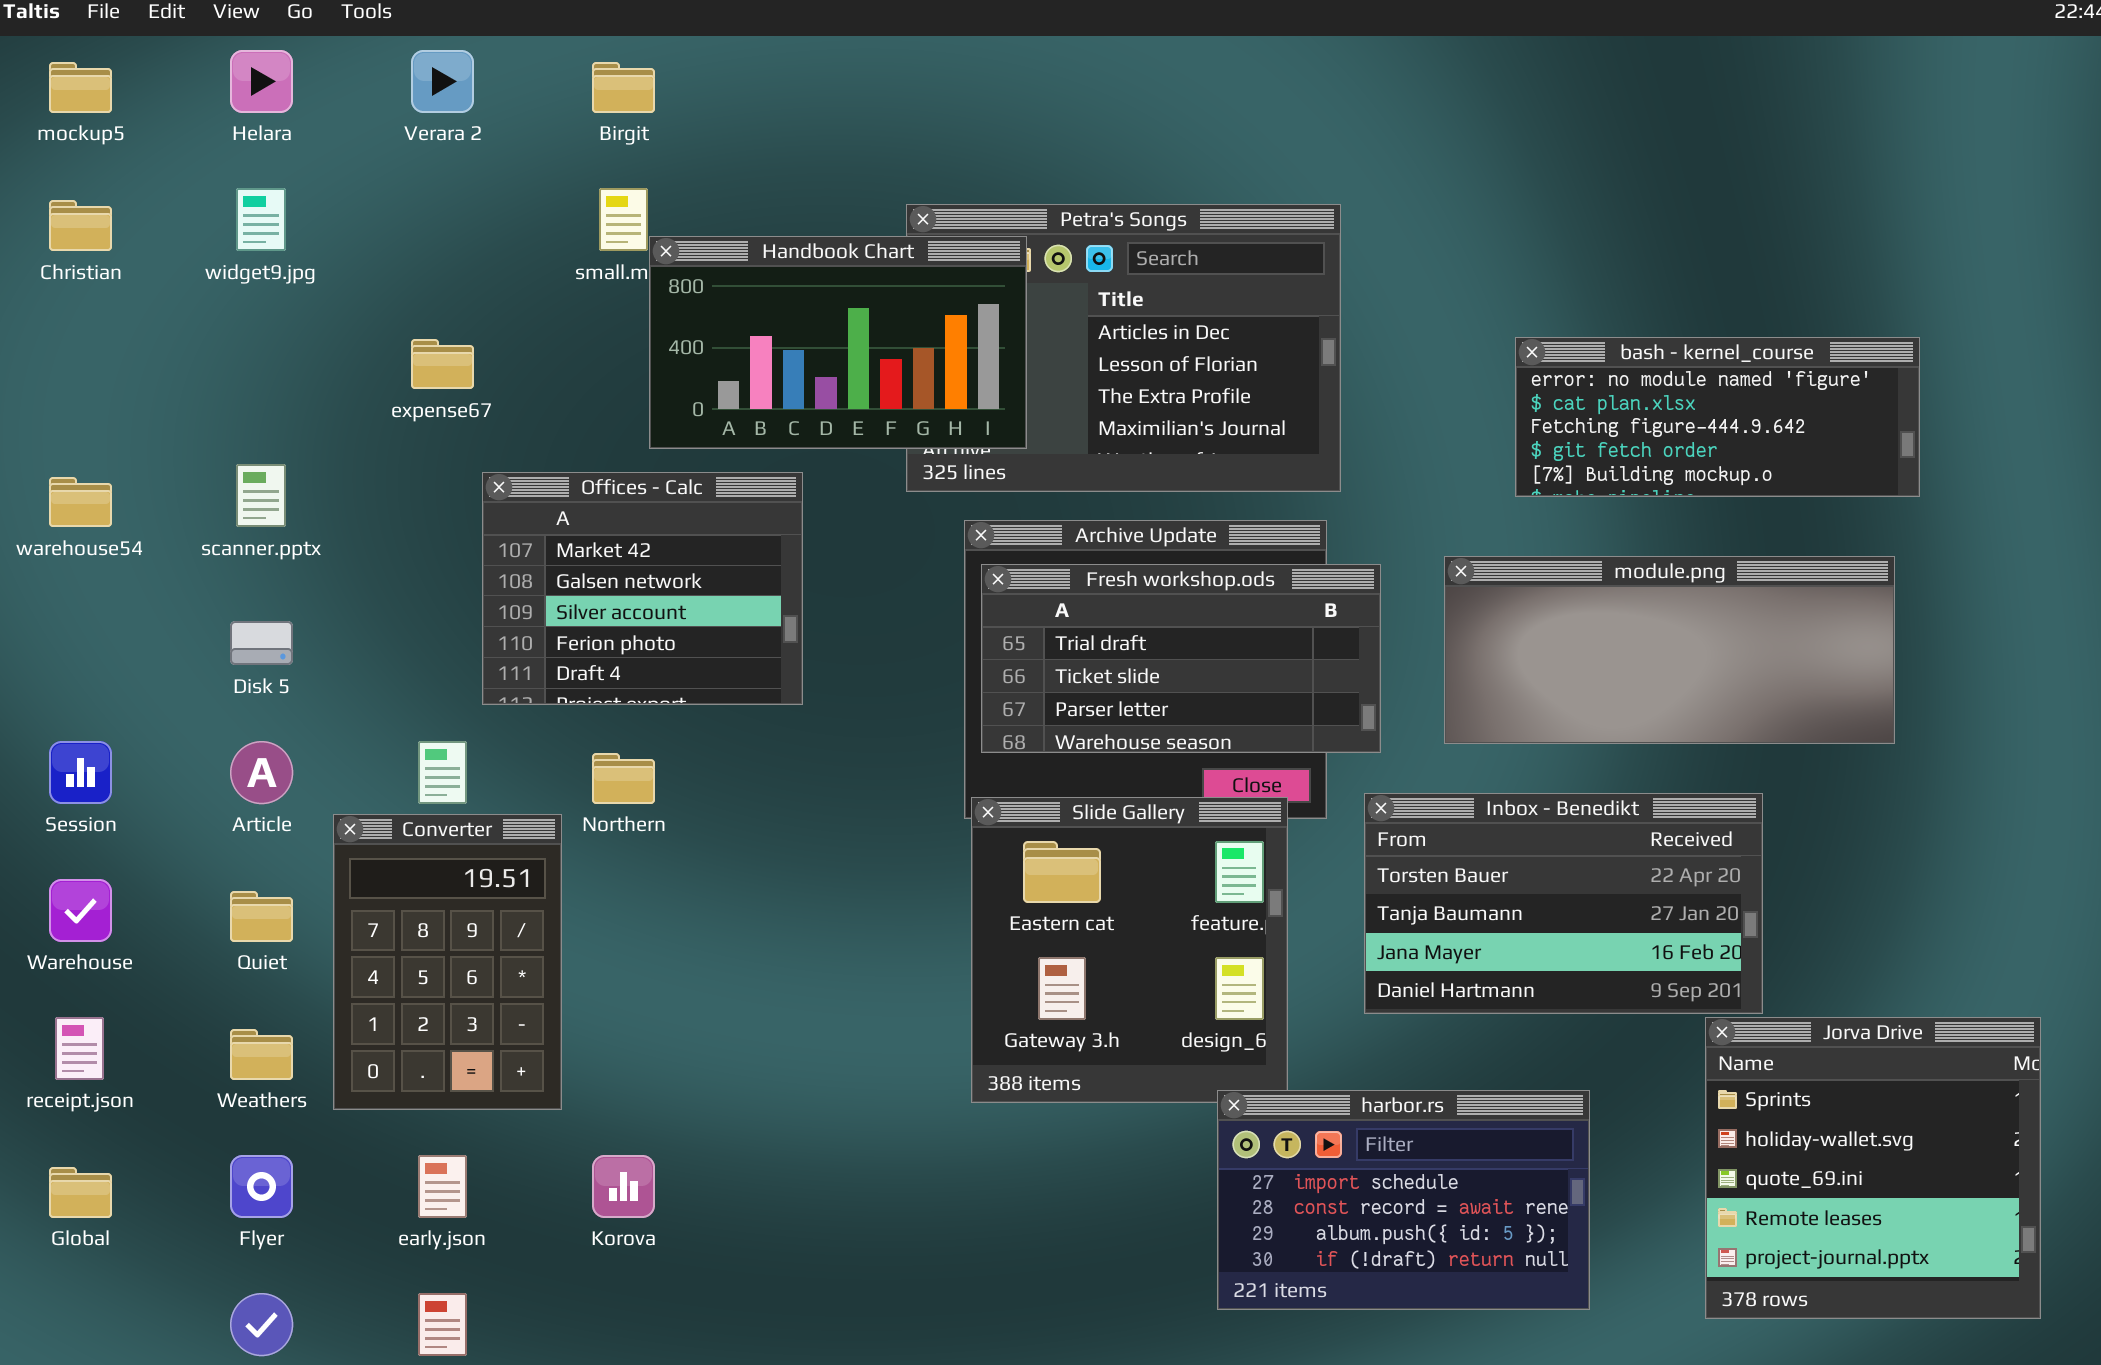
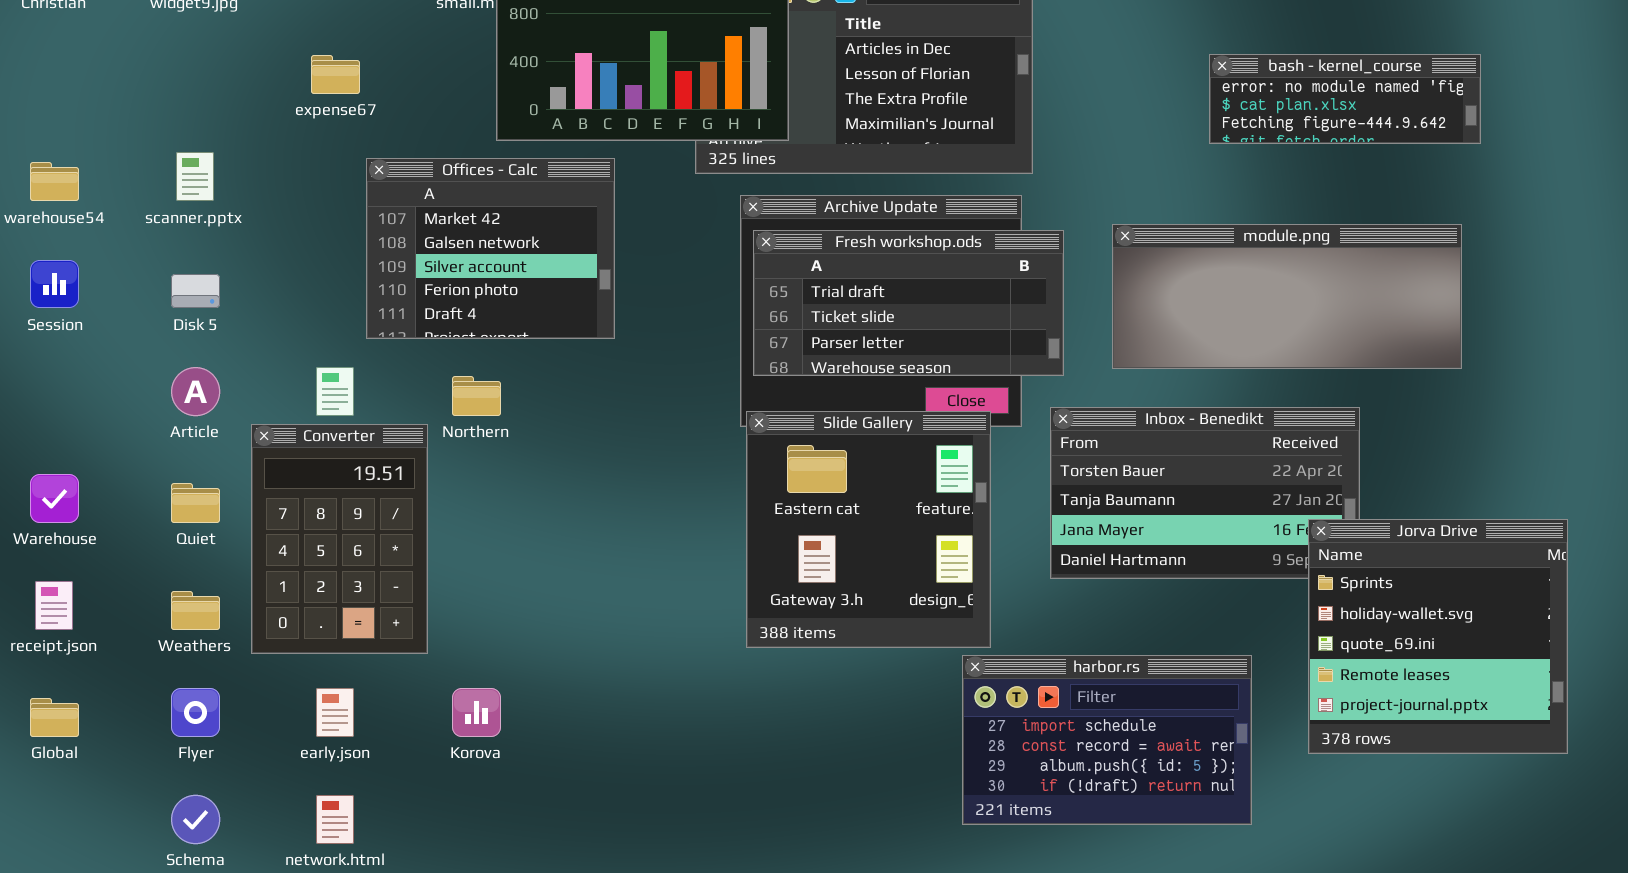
bash - kernel_course: [1515,337,1920,497] -> [1209,54,1481,144], resized
Session: [49,741,112,804] -> [30,260,79,308], moved
Jorva Drive: [1705,1017,2041,1319] -> [1308,519,1568,754], moved
harbor.rs: [1217,1090,1590,1310] -> [962,655,1252,825], moved

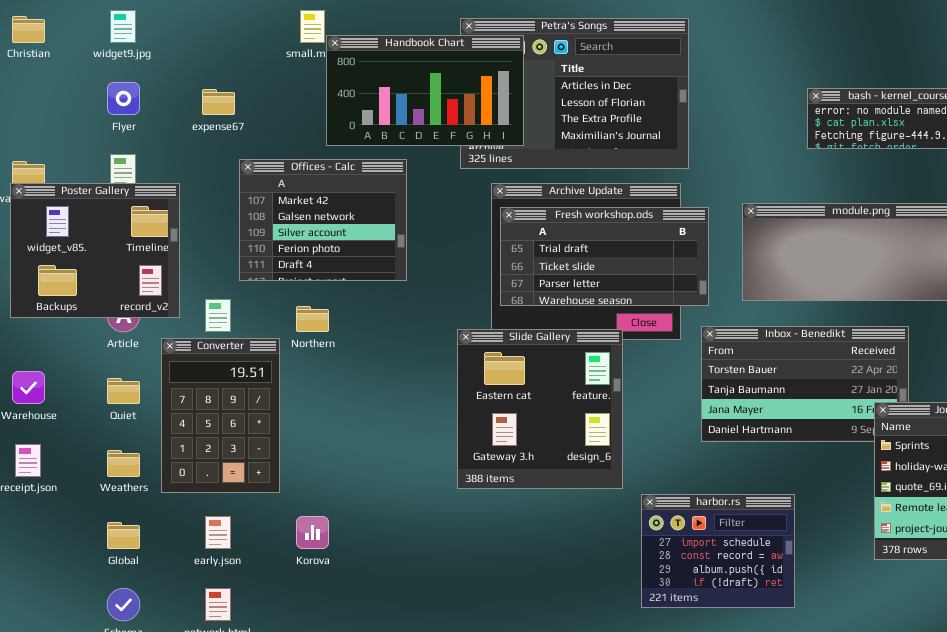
Poster Gallery: none -> [10,183,180,318], opened
Slide Gallery: [746,411,991,648] -> [457,329,623,489], moved
harbor.rs: [962,655,1252,825] -> [641,494,795,608], resized
Flyer: [171,688,220,737] -> [107,82,140,115], moved
Global: [30,698,79,737] -> [107,522,140,549], moved

